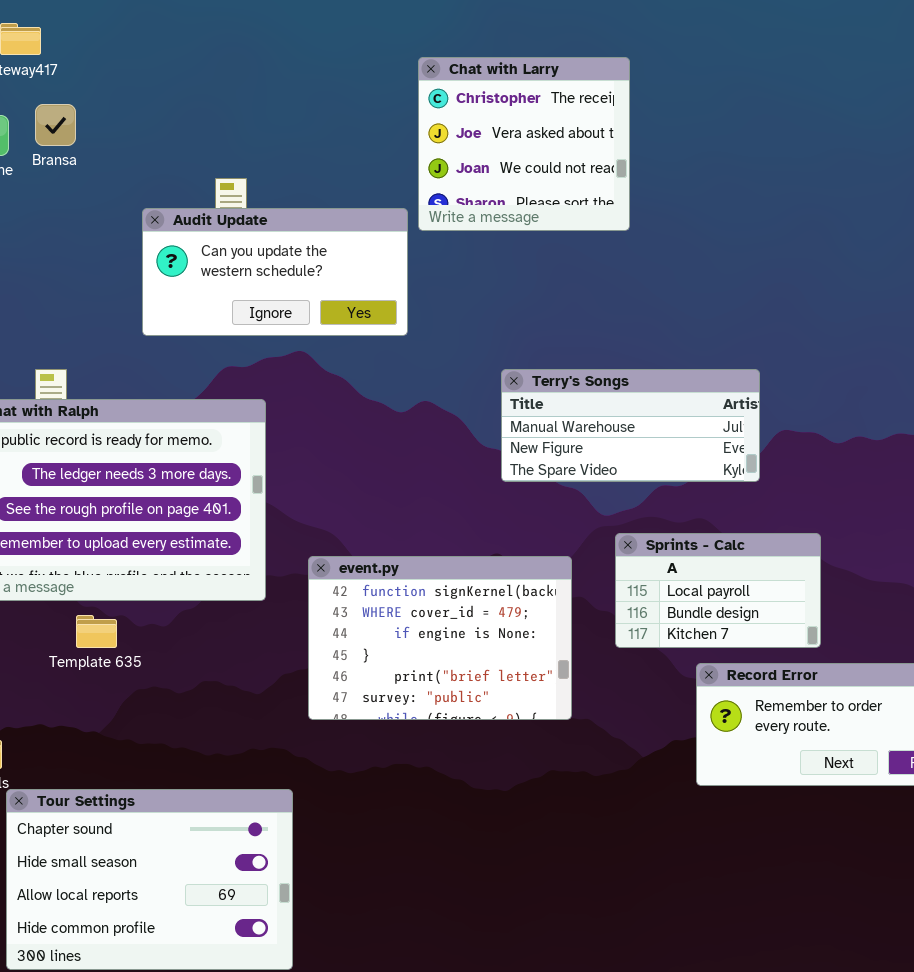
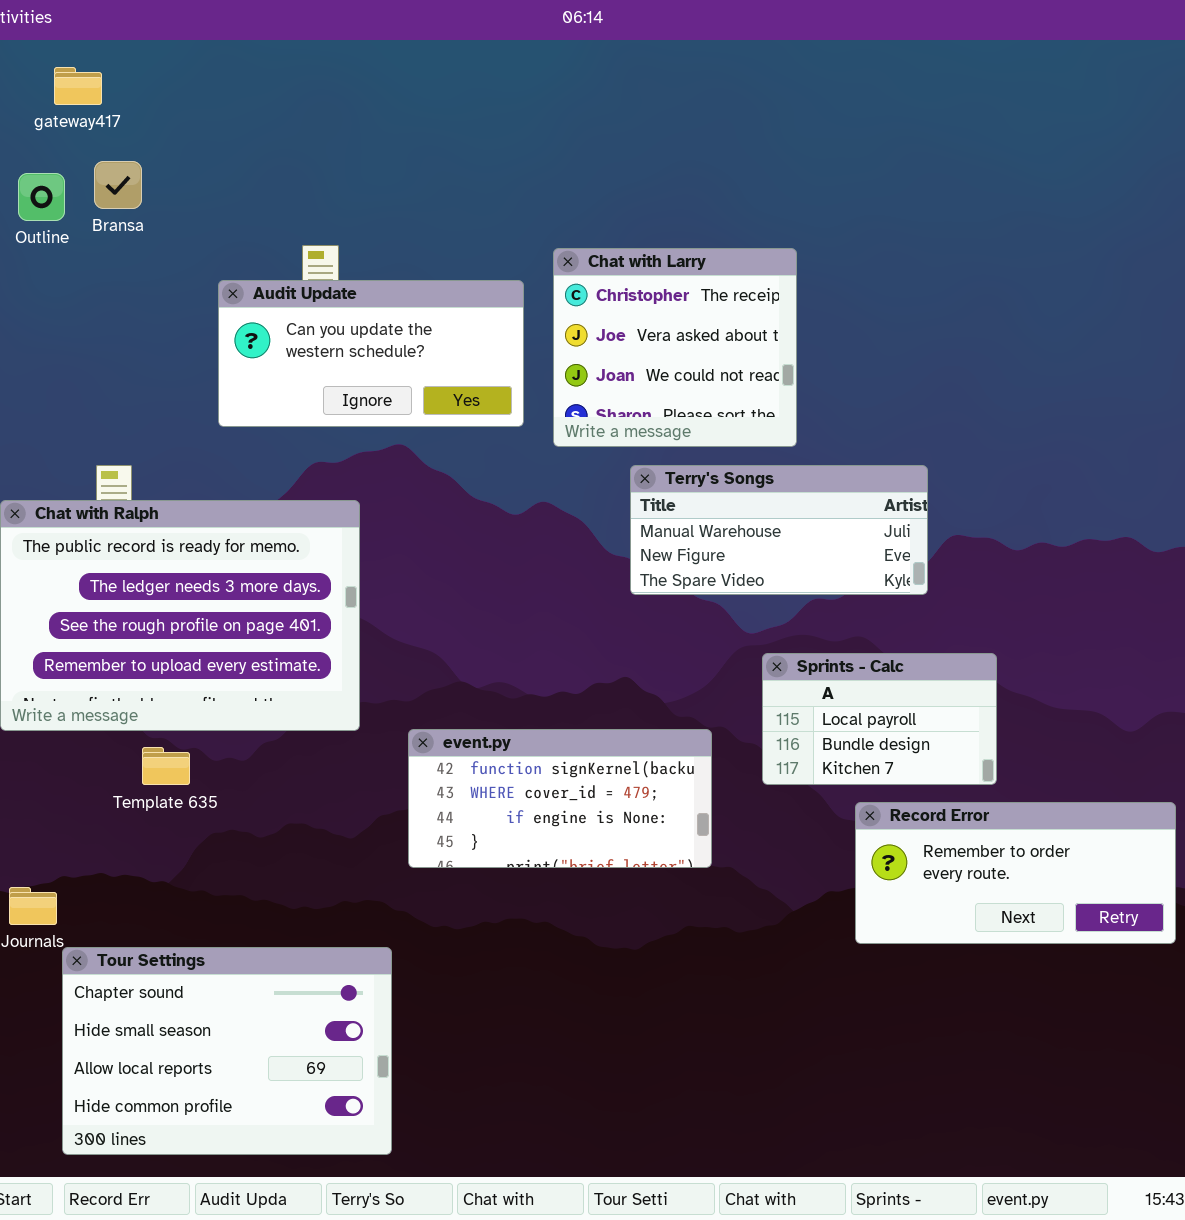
Chat with Larry: [418,57,630,231] -> [553,248,797,447], moved
event.py: [308,556,572,720] -> [408,729,712,868], resized

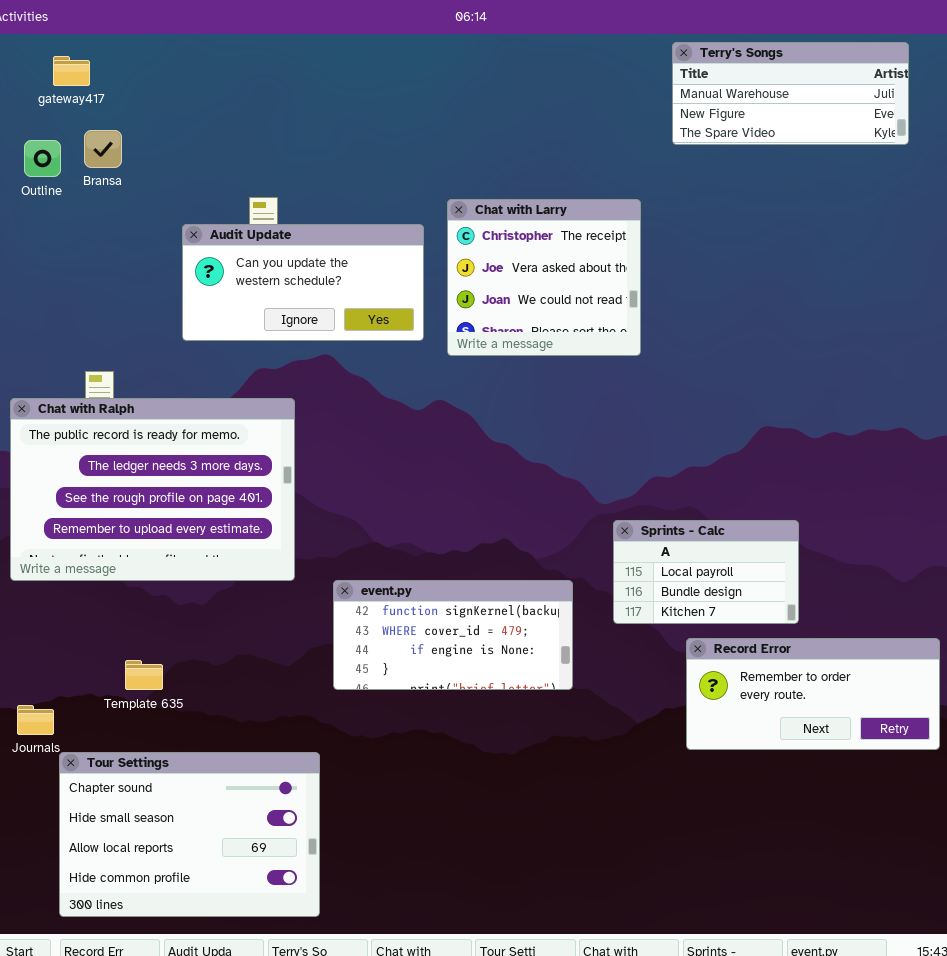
Terry's Songs: [630,465,928,595] -> [672,42,909,145], moved
Template 635: [142,747,190,785] -> [125,660,163,690], moved

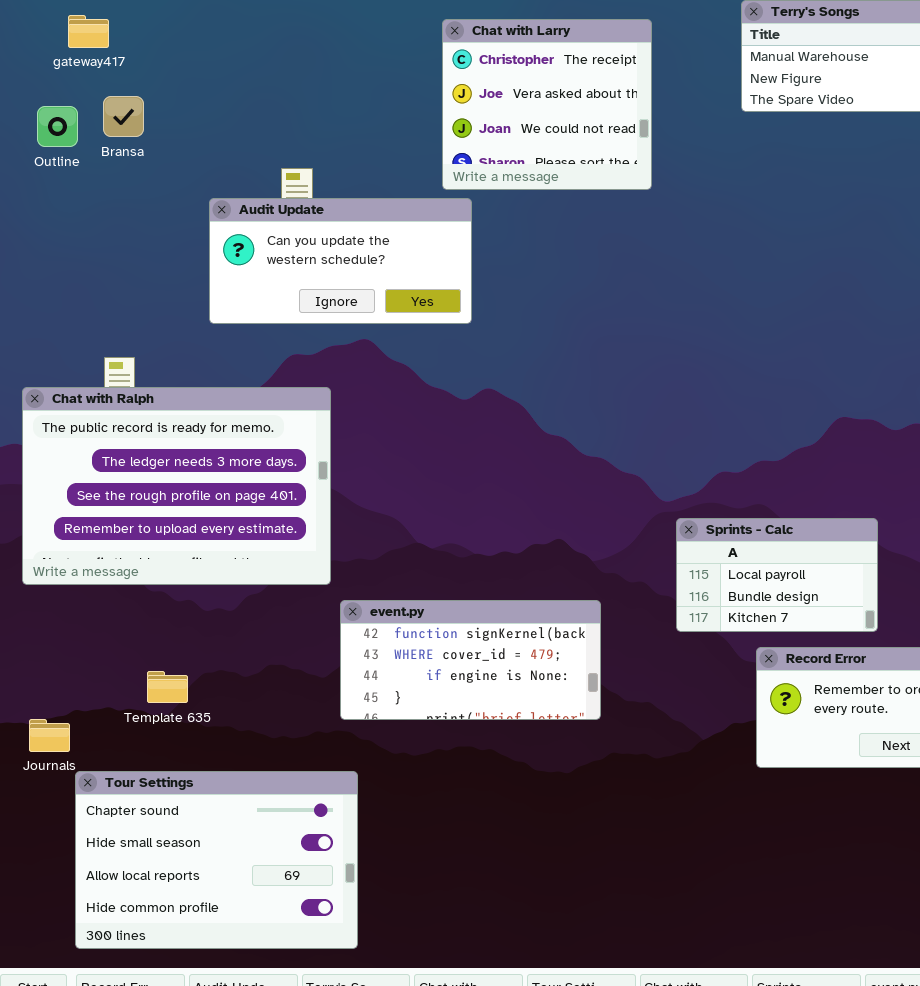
Chat with Larry: [447,199,641,356] -> [442,19,652,190], moved
event.py: [333,580,573,690] -> [340,600,601,720], moved

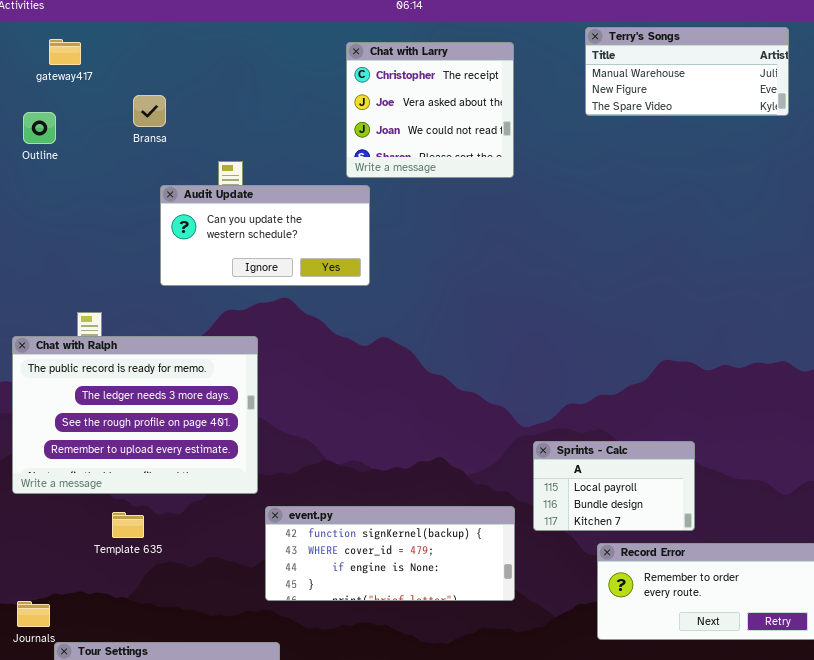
Bransa: [103,96,144,137] -> [133,95,166,127], moved
event.py: [340,600,601,720] -> [265,506,515,601], resized
Template 635: [147,671,188,703] -> [112,512,144,538], moved

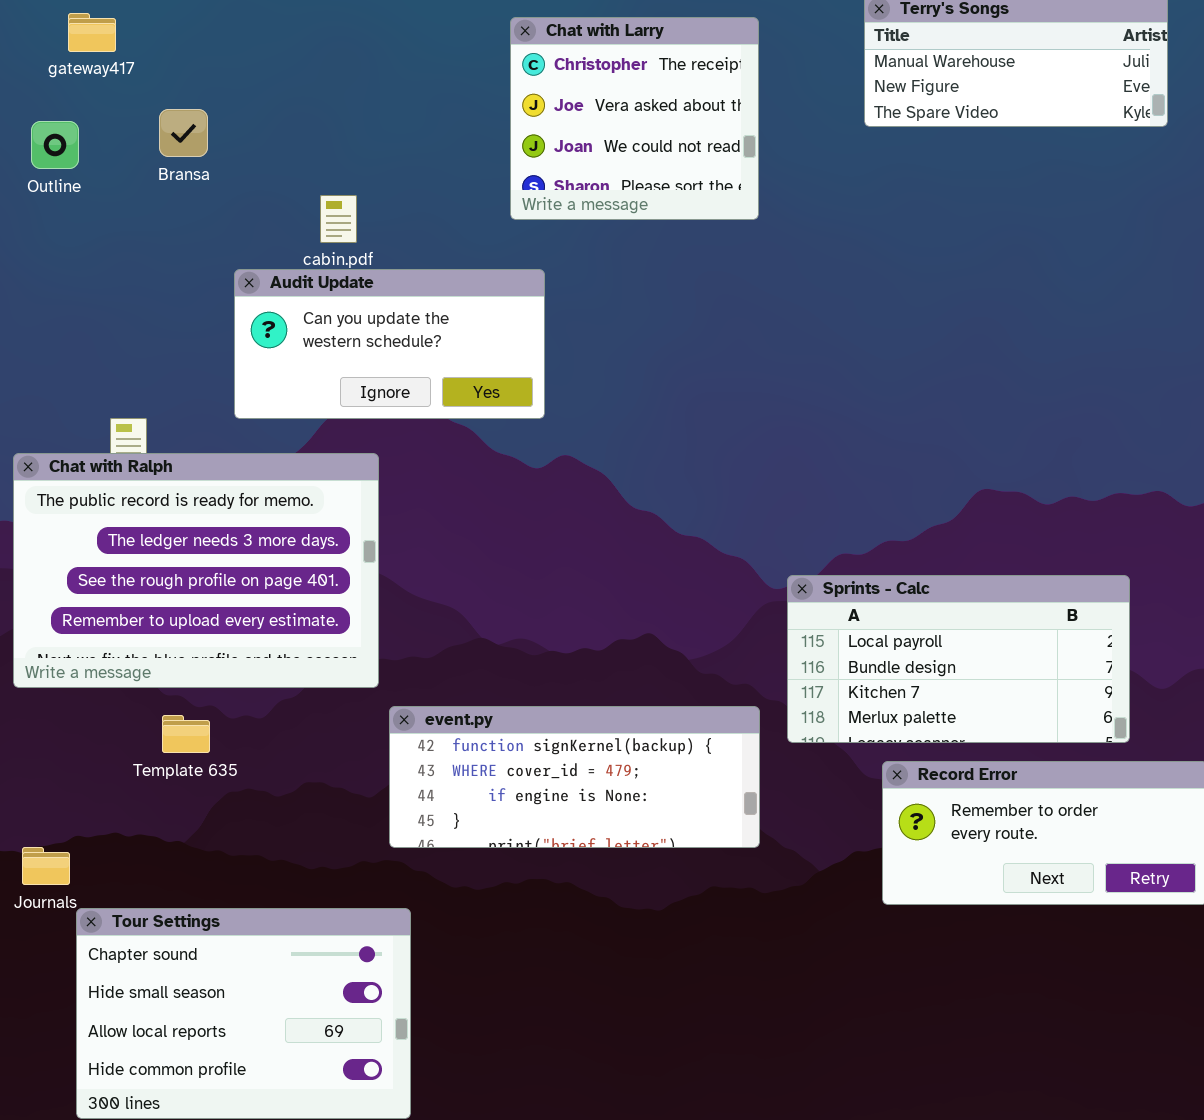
Bransa: [133,95,166,127] -> [159,109,208,157], moved
Audit Update: [160,185,370,286] -> [234,269,545,419], moved
Sprints - Calc: [533,441,695,531] -> [787,575,1130,743], resized

